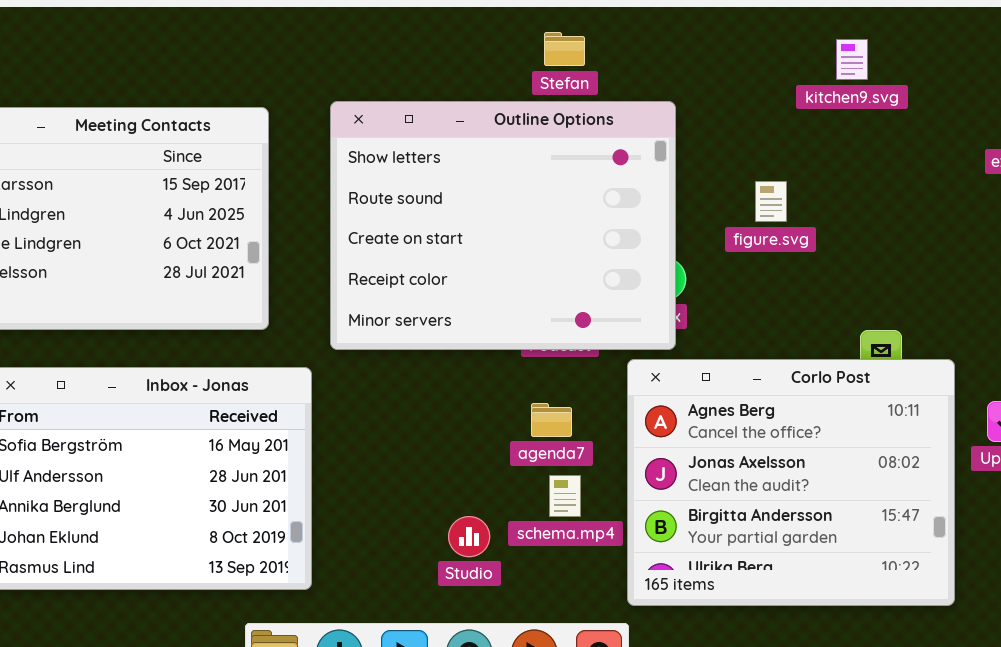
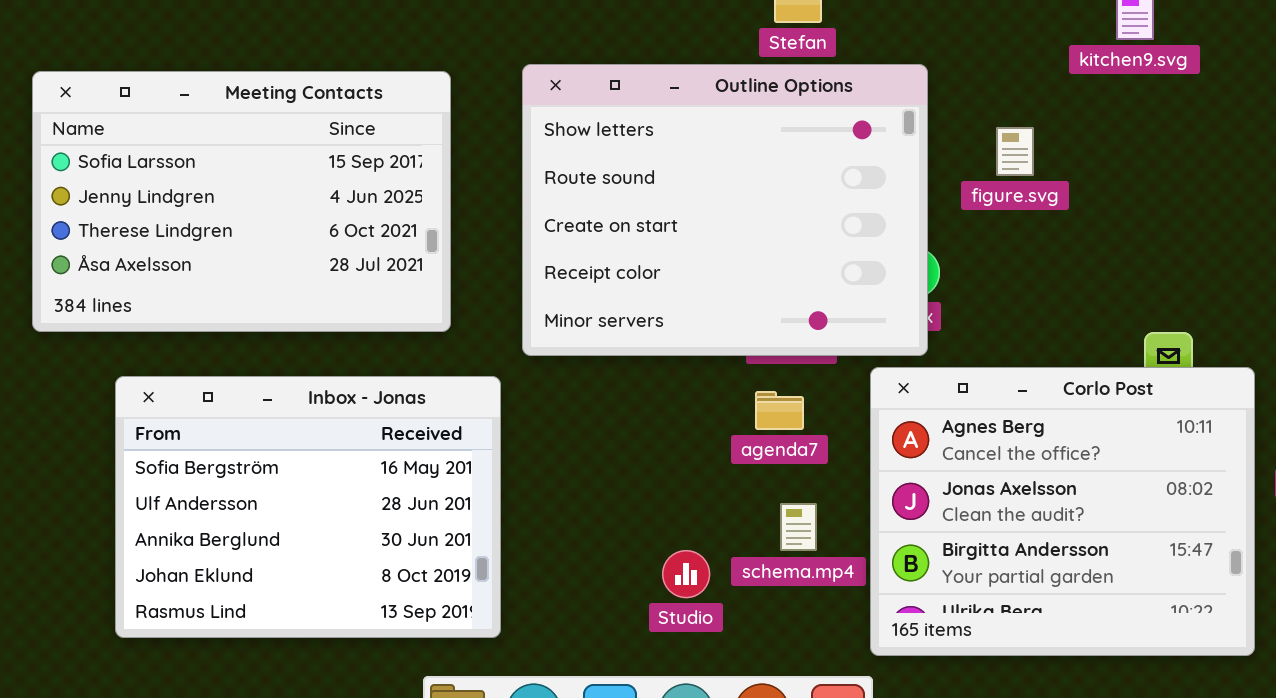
figure.svg: [755,181,787,222] -> [996,127,1034,176], moved
agenda7: [531,403,572,437] -> [755,391,804,430], moved

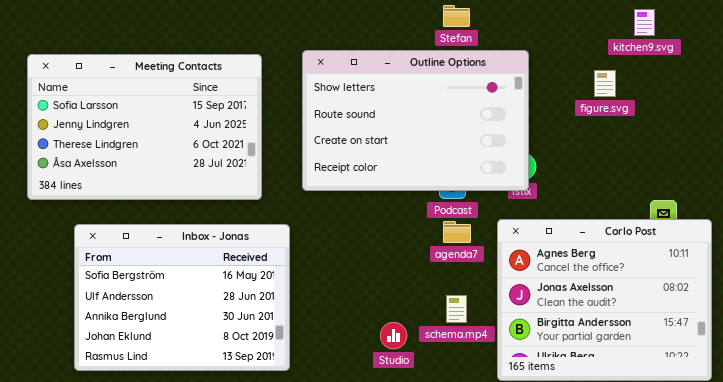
Outline Options: [522,64,928,356] -> [302,50,529,191], resized
figure.svg: [996,127,1034,176] -> [594,70,616,97], moved
agenda7: [755,391,804,430] -> [443,221,471,243], moved

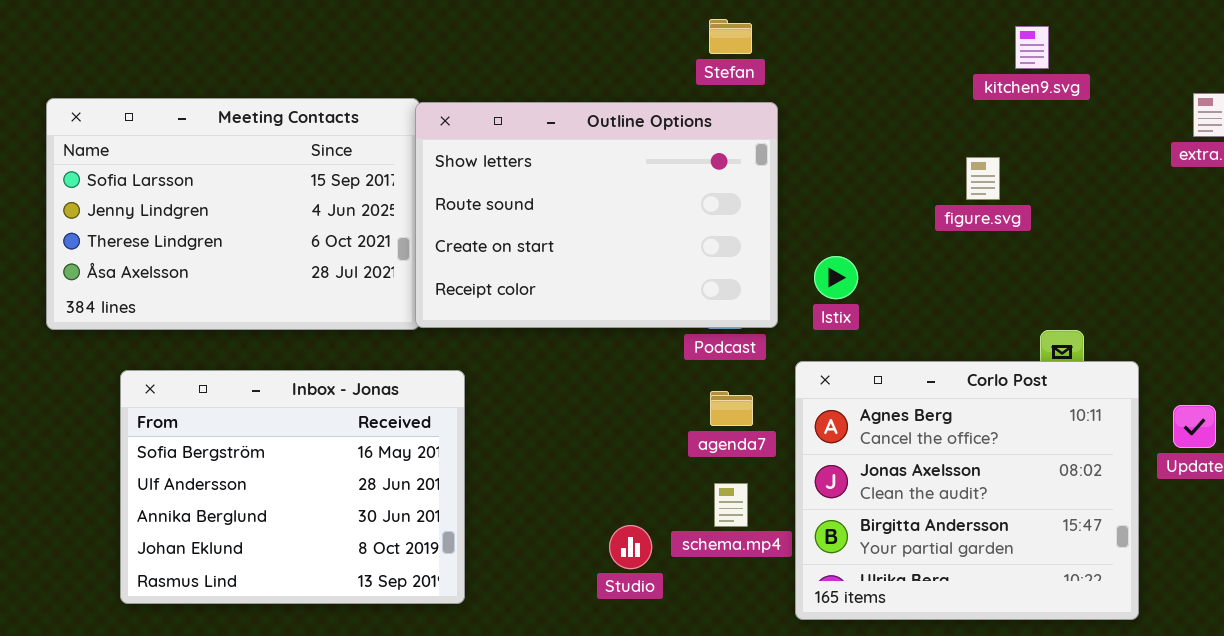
Outline Options: [302,50,529,191] -> [415,102,778,328], moved
figure.svg: [594,70,616,97] -> [966,157,1000,200], moved
agenda7: [443,221,471,243] -> [710,391,753,426], moved

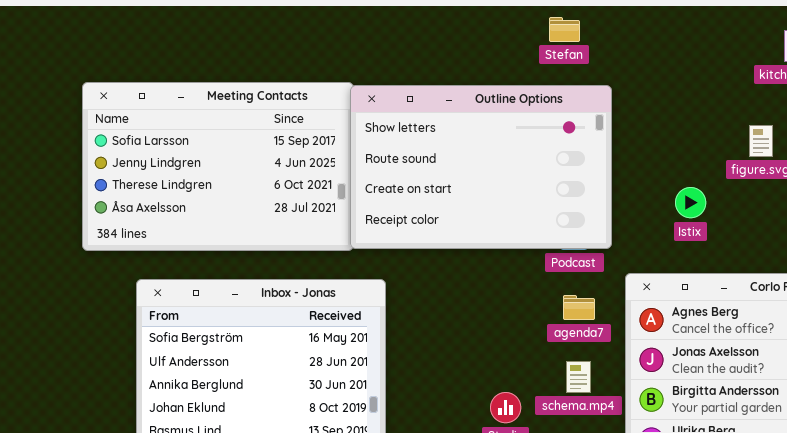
Stefan: [709,19,752,54] -> [549,17,580,42], moved
Istix: [814,256,858,299] -> [675,187,706,218], moved

